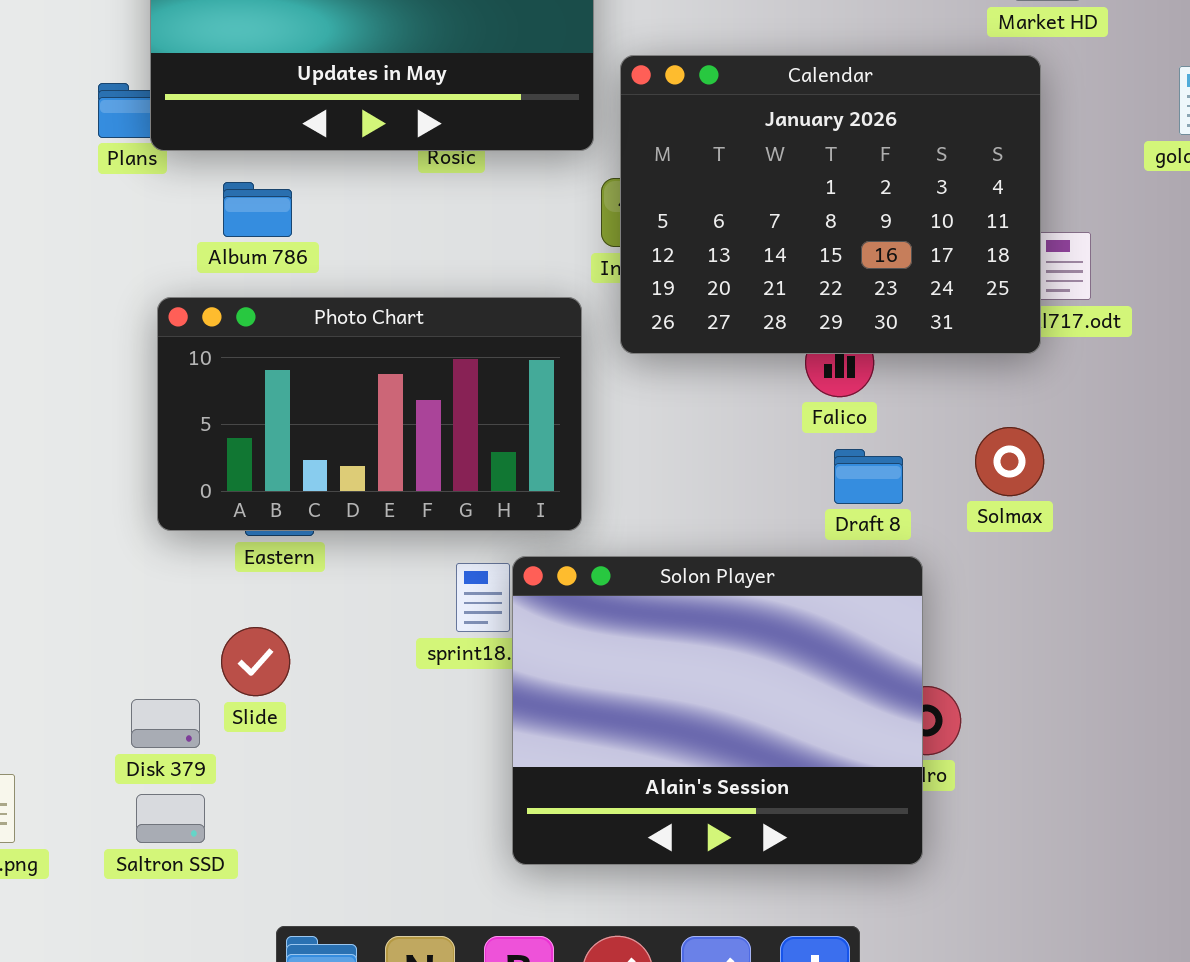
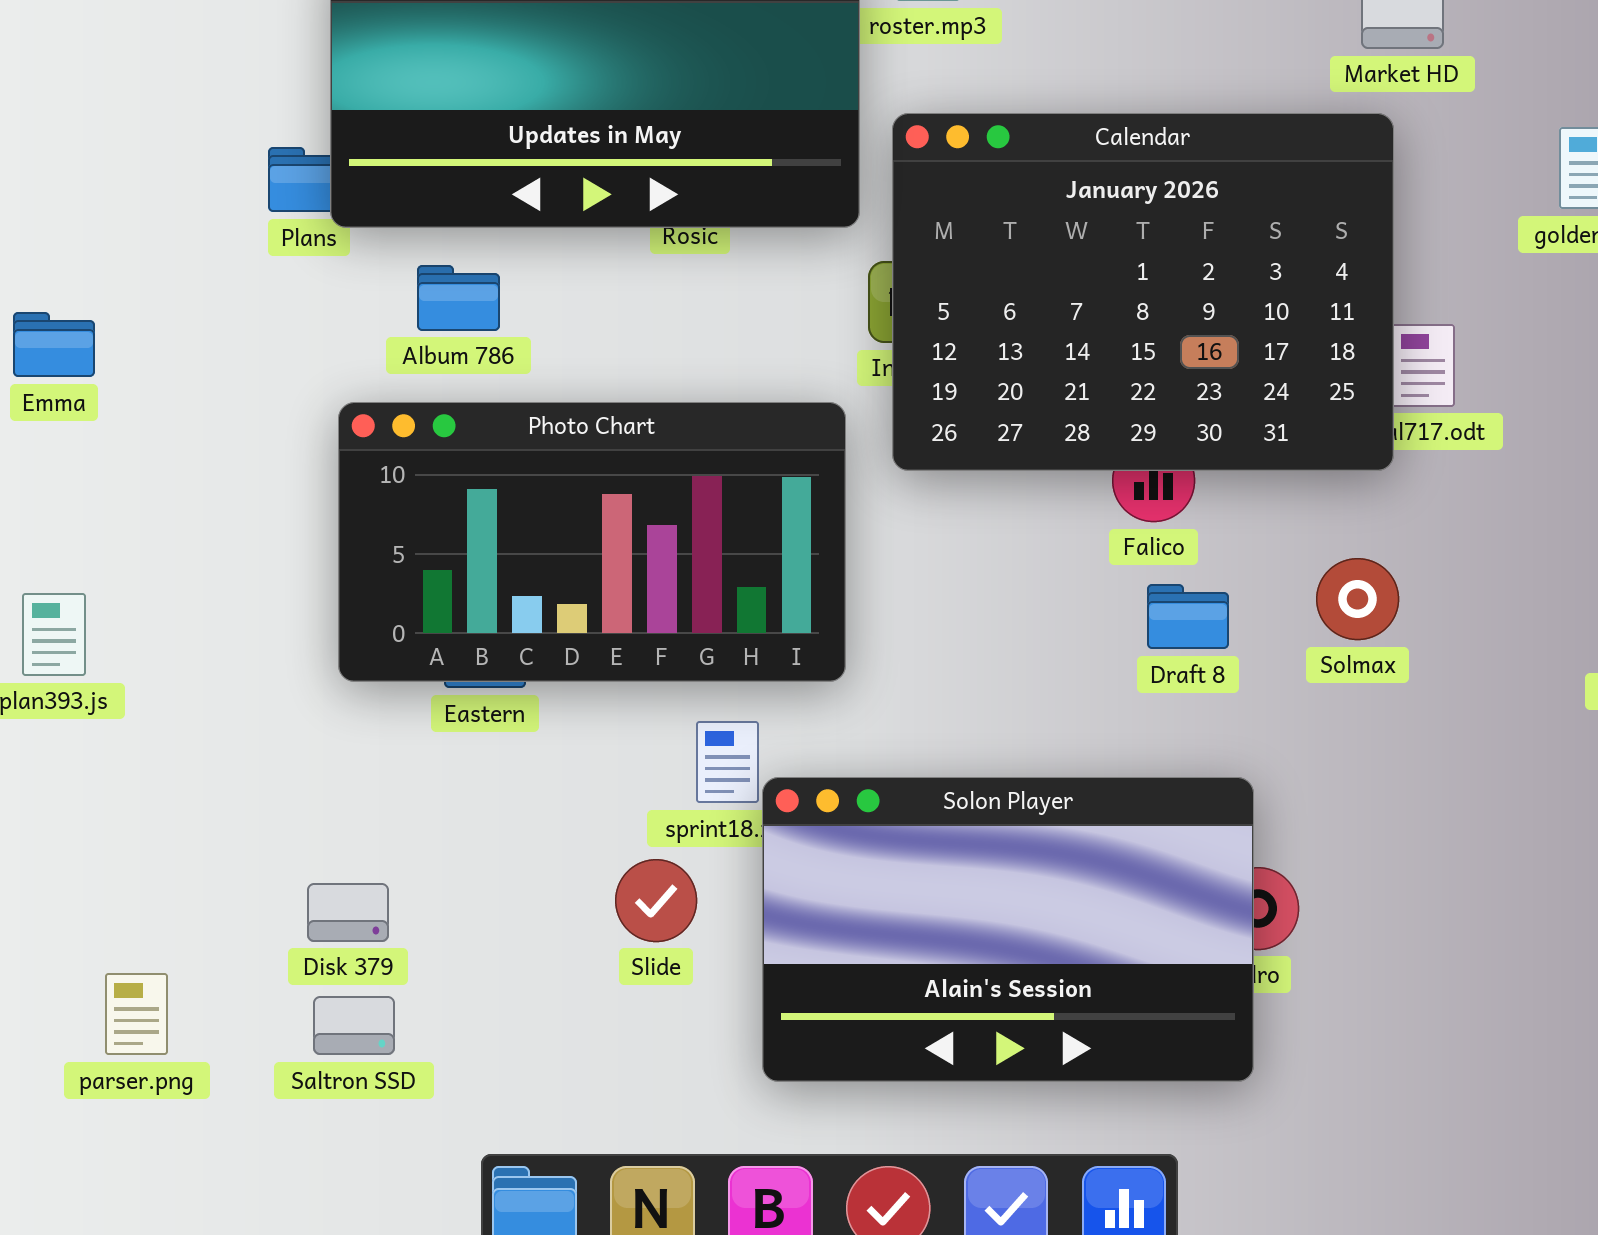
Solon Player: [512,556,923,865] -> [762,777,1254,1082], resized
Slide: [221,627,290,696] -> [615,859,697,942], moved

